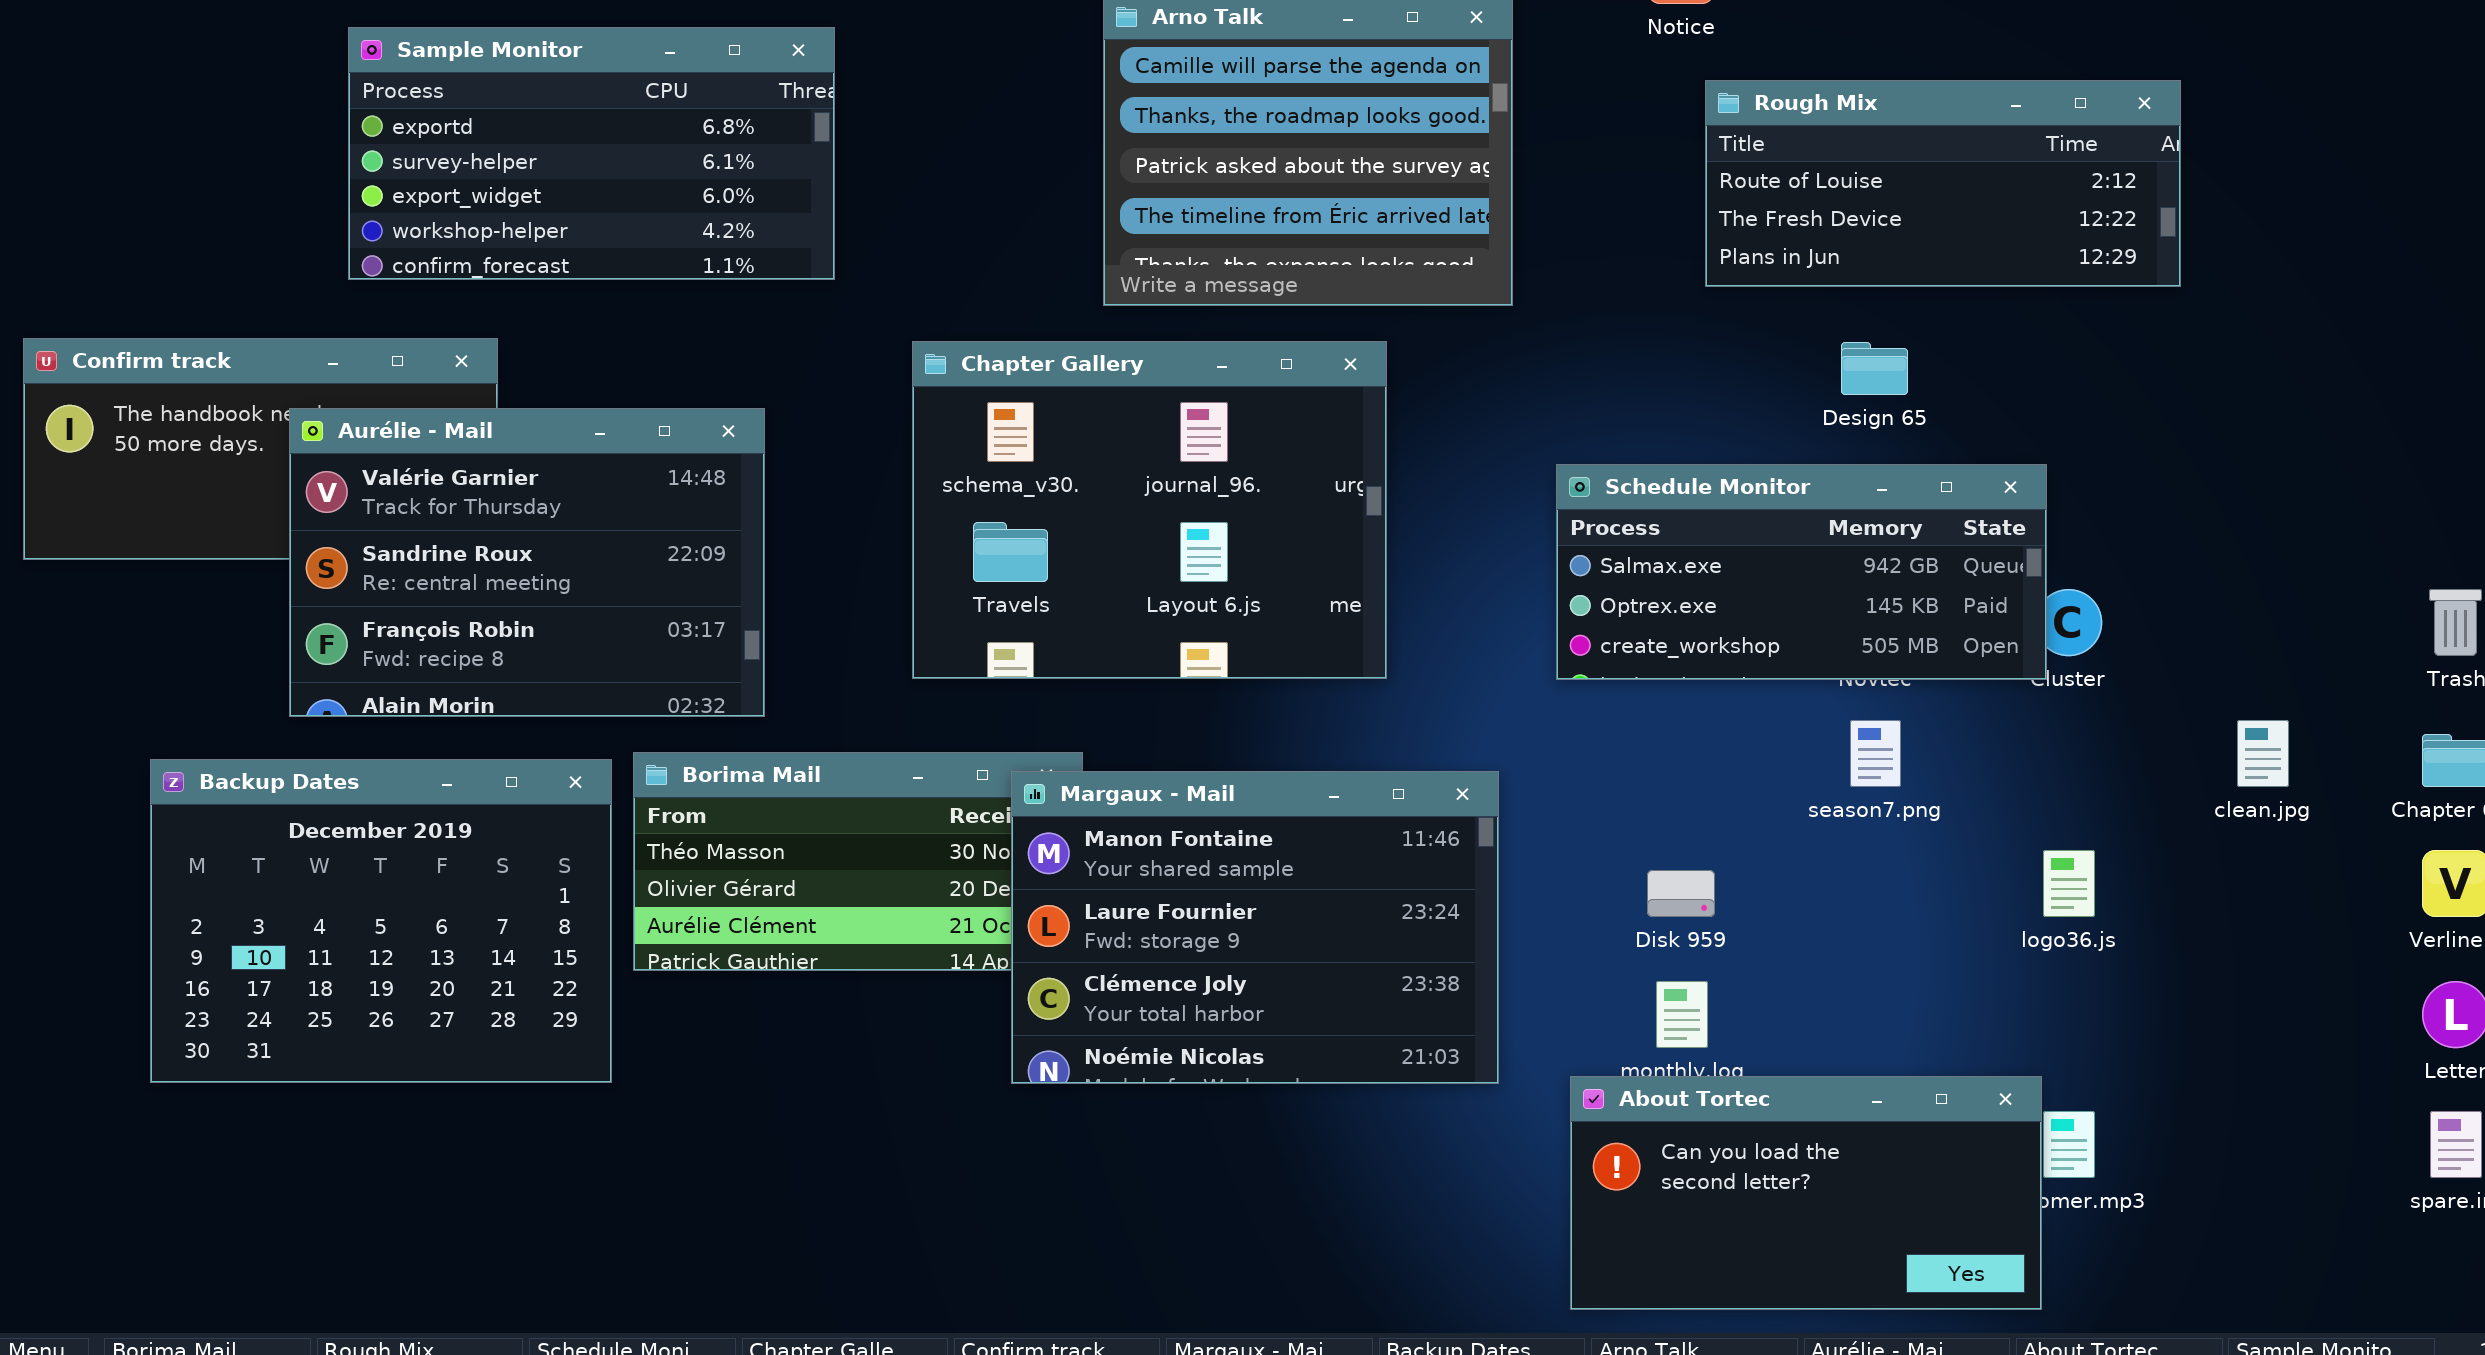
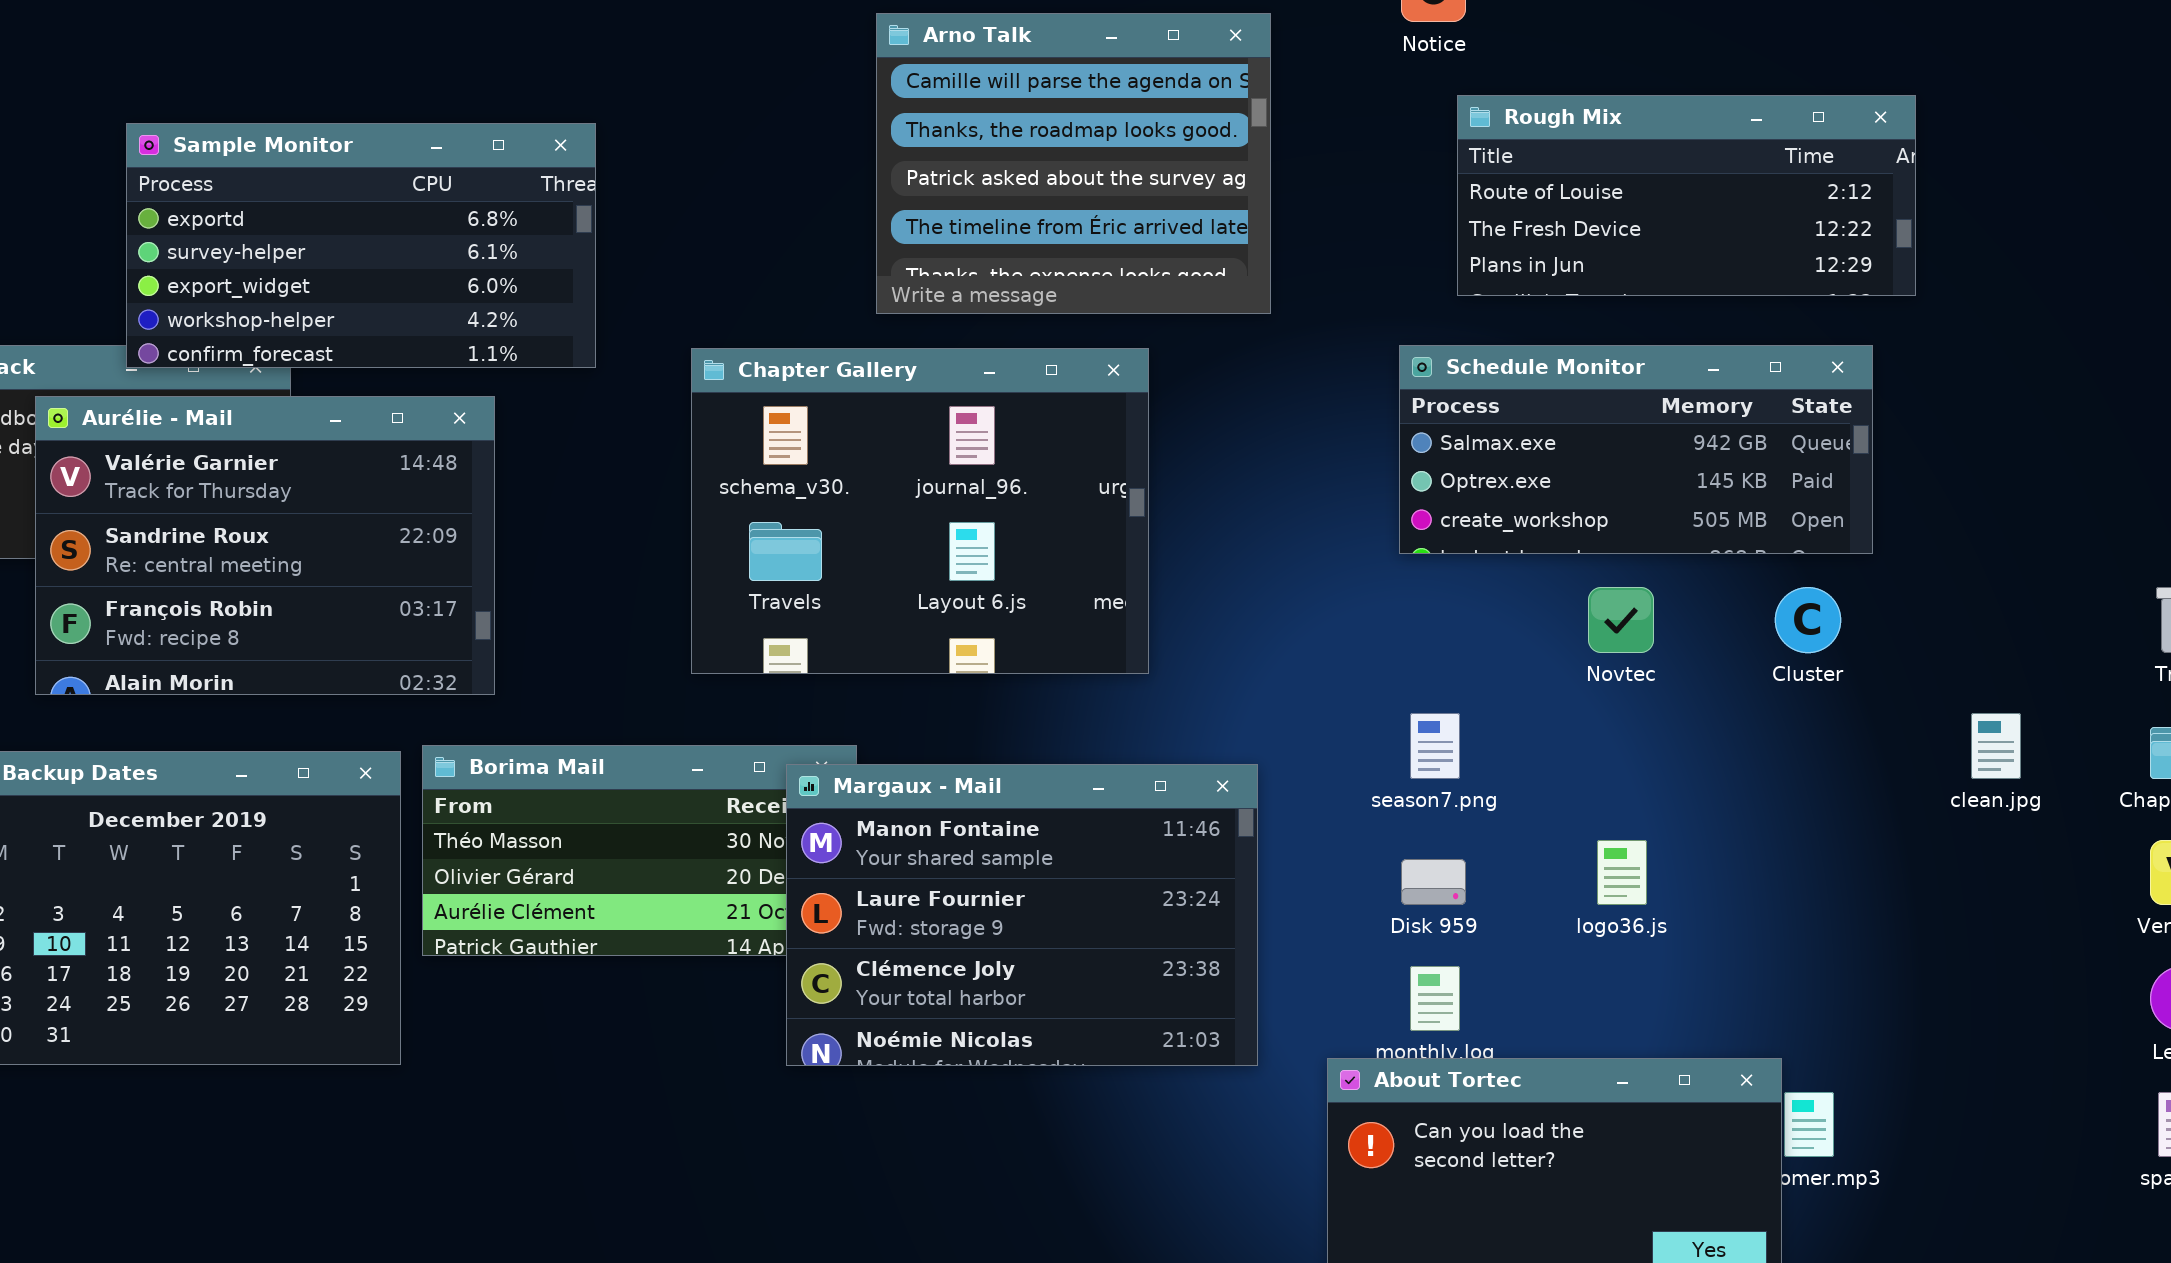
Sample Monitor: [348,27,835,280] -> [126,123,596,368], moved
Aurélie - Mail: [289,408,765,717] -> [35,396,495,695], moved
Schedule Monitor: [1556,464,2047,680] -> [1399,345,1873,554], moved
season7.png: [1850,720,1901,787] -> [1410,713,1460,779], moved
logo36.js: [2043,850,2095,917] -> [1597,840,1647,905], moved

